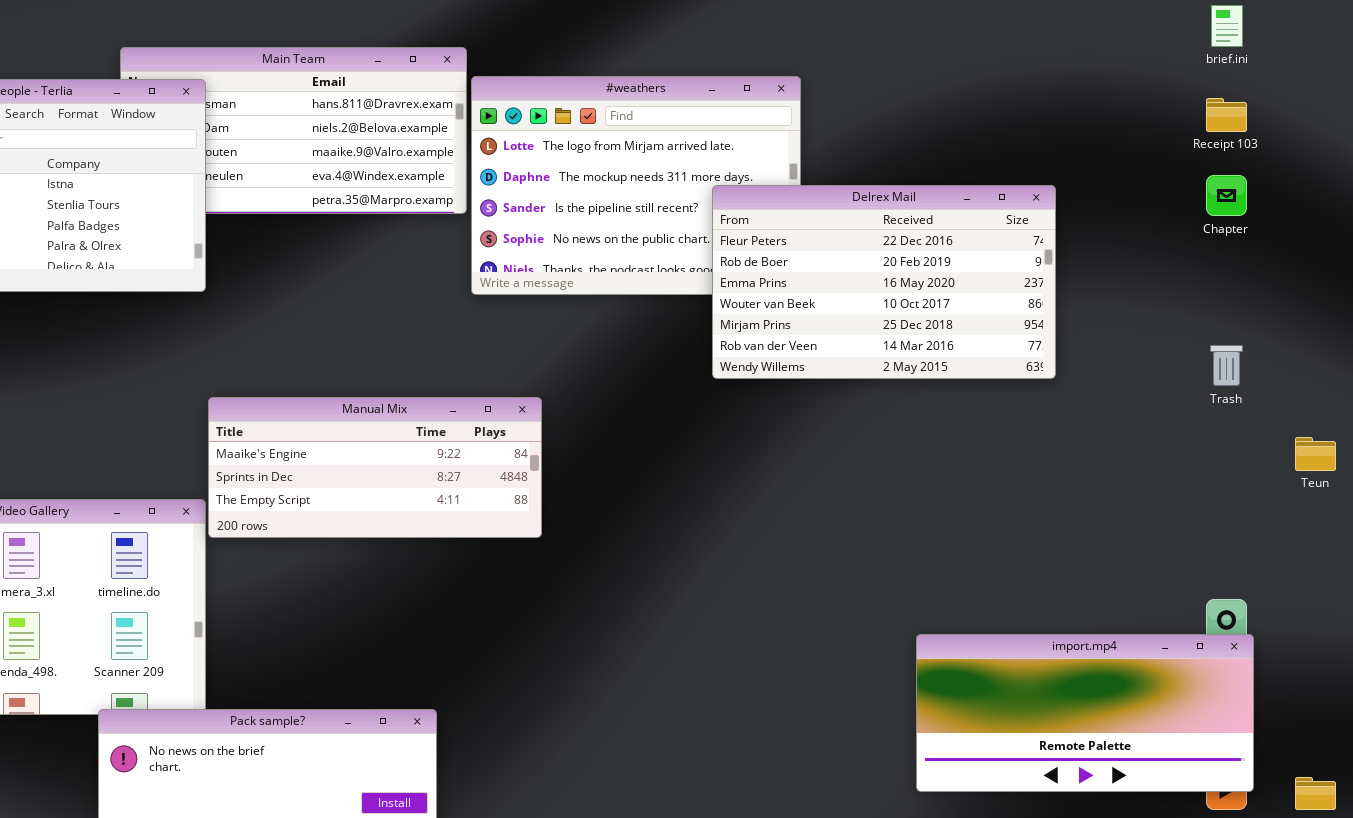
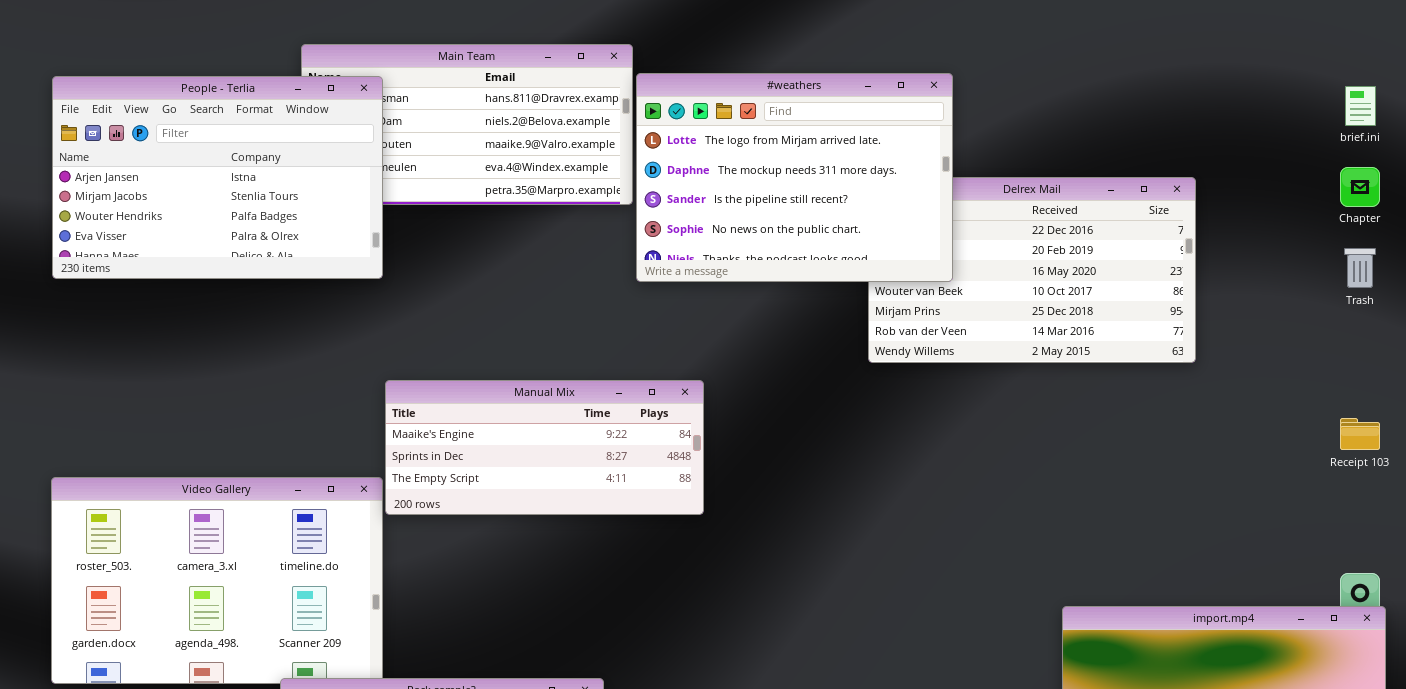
brief.ini: [1211,5,1243,47] -> [1345,86,1376,126], moved
#weathers: [471,76,801,295] -> [636,73,953,282], raised
Receipt 103: [1206,98,1247,132] -> [1340,418,1380,450], moved
Trash: [1210,345,1243,386] -> [1344,248,1376,288], moved

